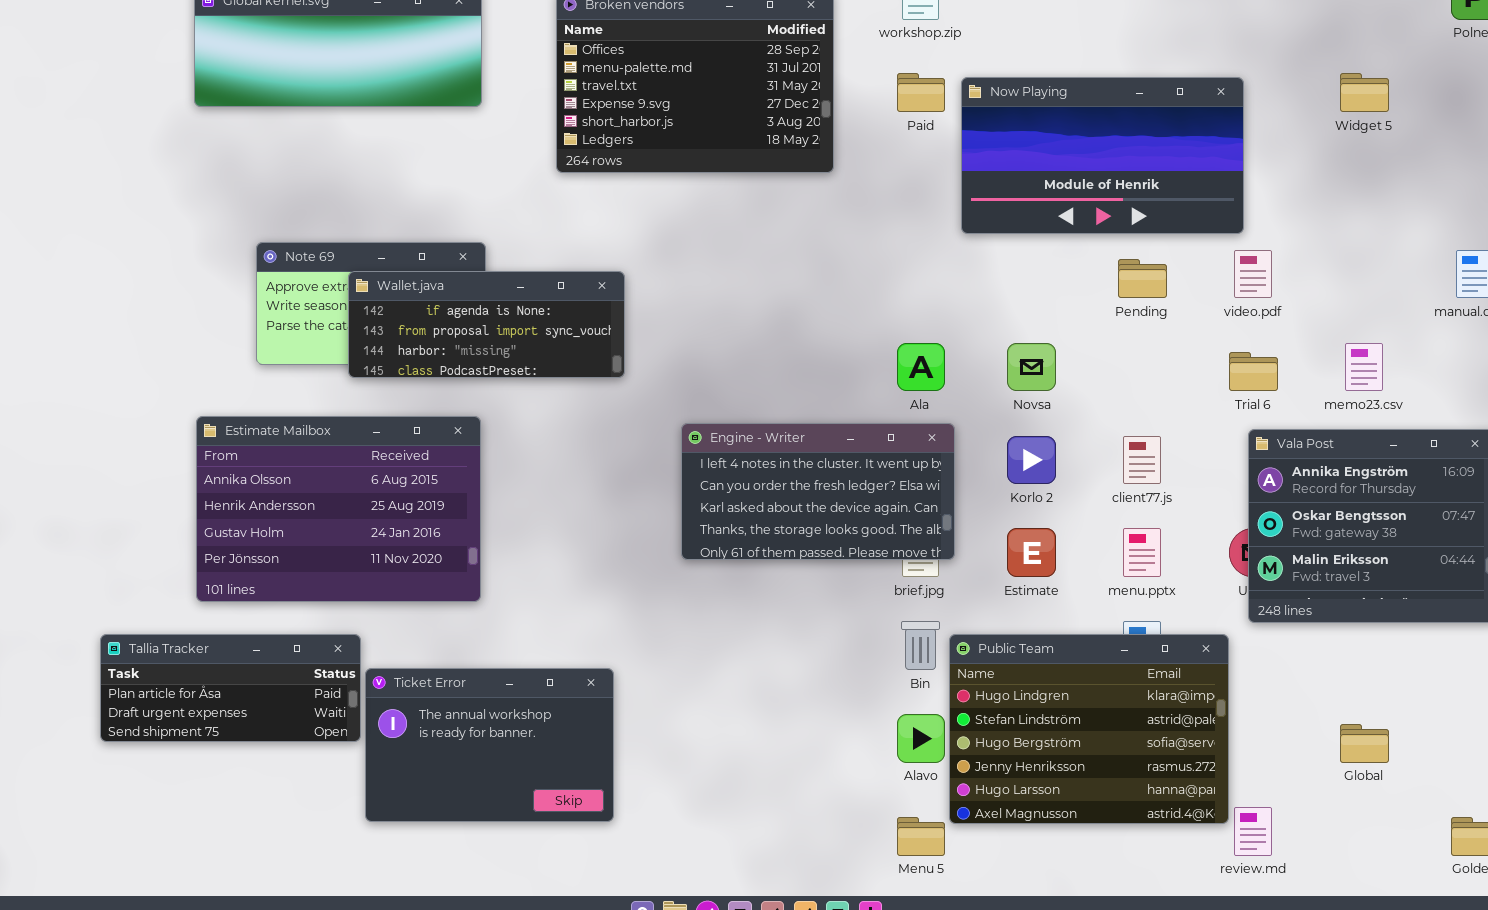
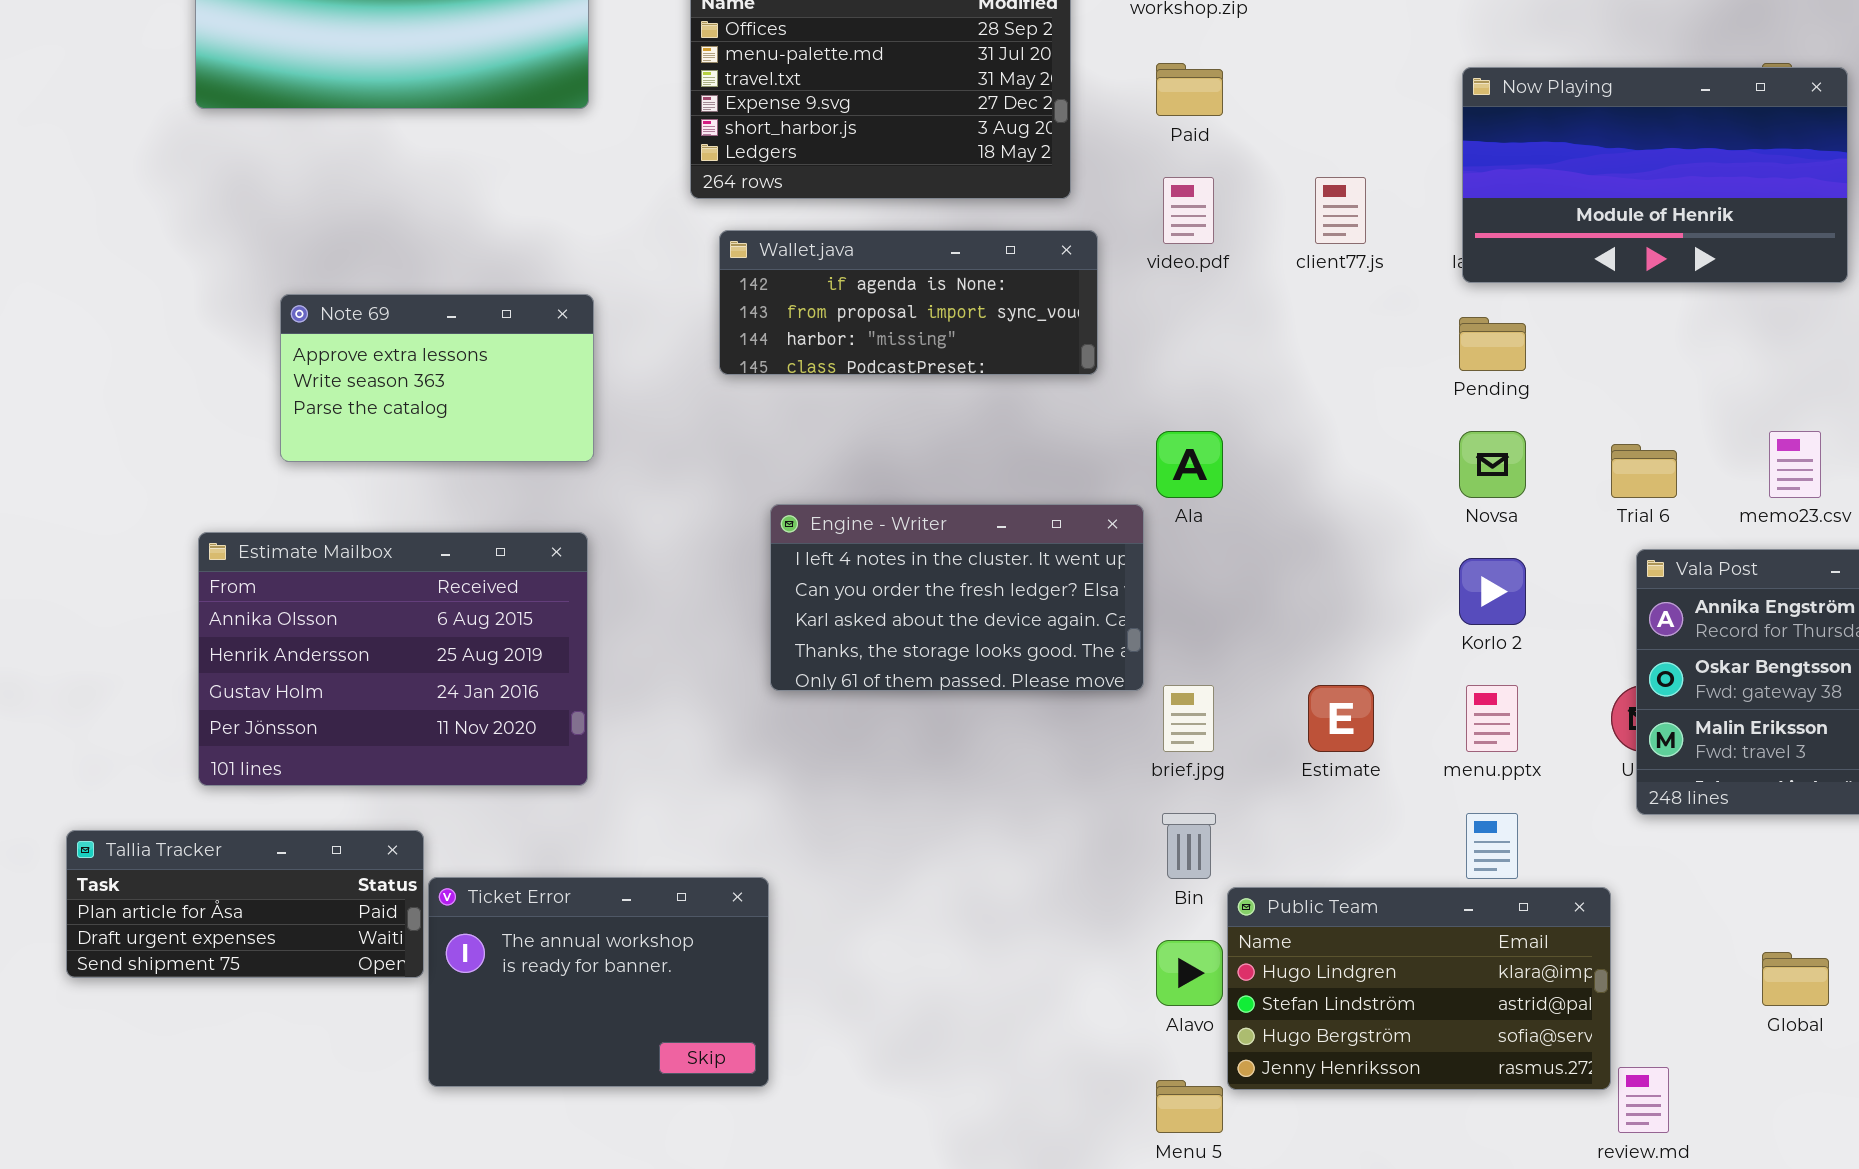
Now Playing: [961,77,1244,234] -> [1462,67,1848,283], moved
video.pdf: [1234,250,1272,298] -> [1163,177,1214,244], moved
Wallet.java: [348,271,625,378] -> [719,230,1098,375], moved
Novsa: [1007,343,1056,391] -> [1459,431,1526,498], moved
Engine - Writer: [681,423,955,560] -> [770,504,1144,691], moved
Korlo 2: [1007,436,1056,484] -> [1459,558,1526,625], moved
client77.js: [1123,436,1161,484] -> [1315,177,1366,244], moved
Public Team: [949,634,1229,824] -> [1227,887,1611,1090], resized

